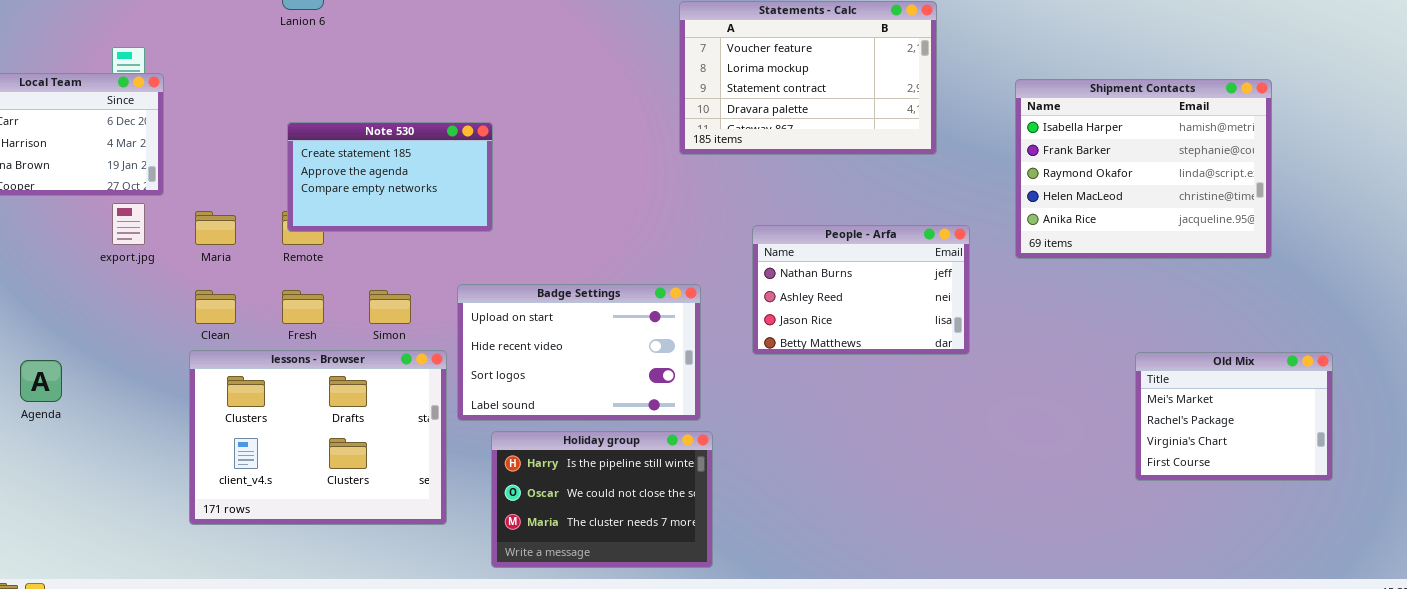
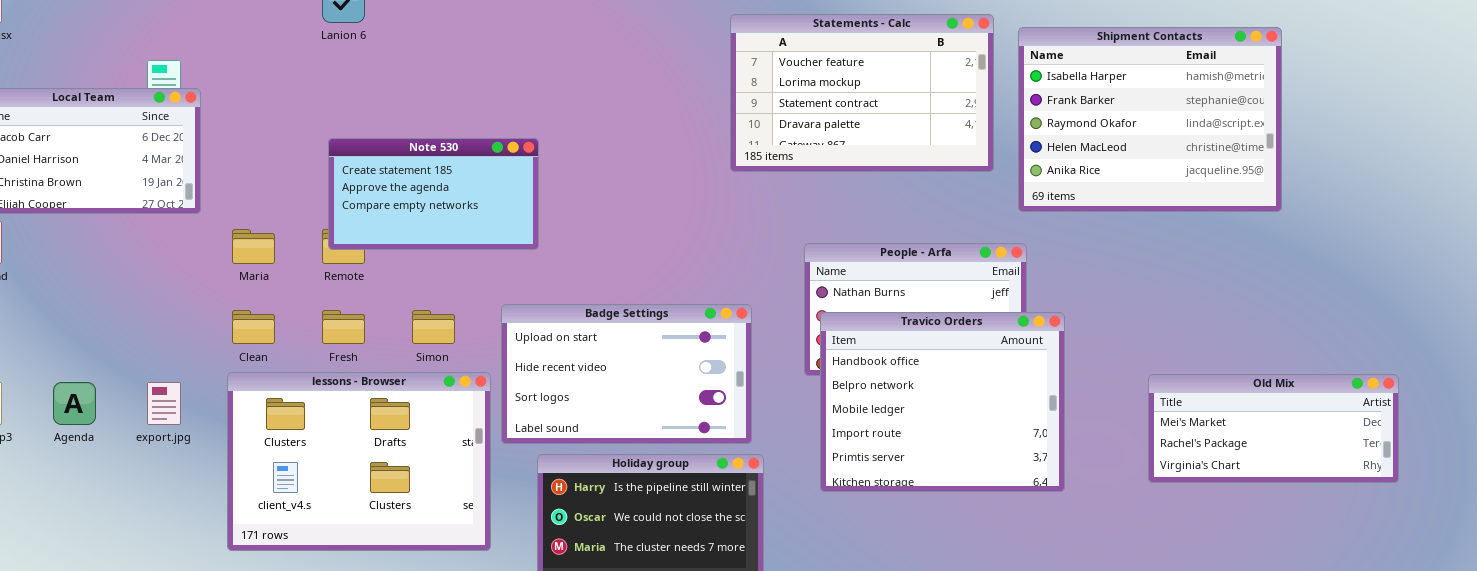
Shipment Contacts: [1015,79,1272,259] -> [1018,27,1282,212], moved
export.jpg: [112,203,145,245] -> [147,382,181,425], moved
Travico Orders: none -> [820,312,1065,492], opened
Old Mix: [1135,352,1333,481] -> [1148,374,1399,483], resized

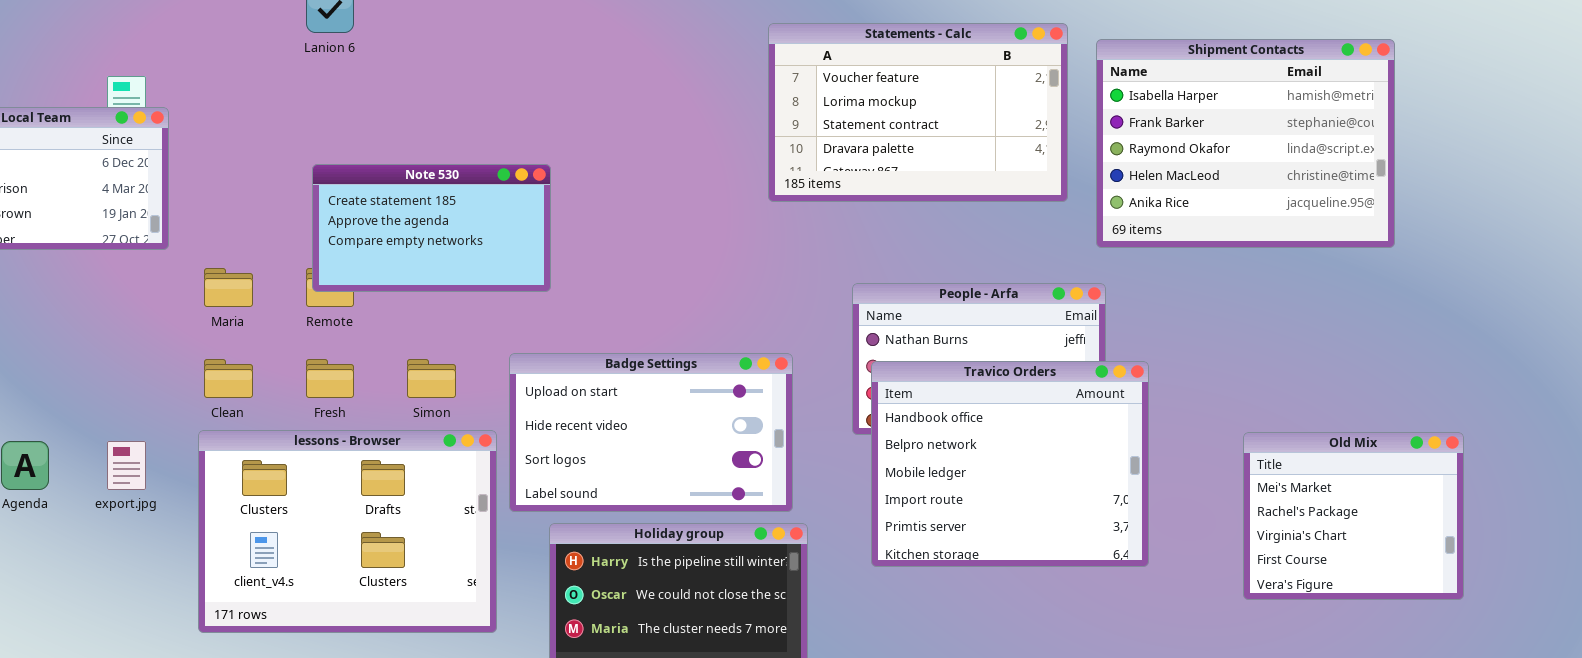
Old Mix: [1148,374,1399,483] -> [1243,432,1464,600], resized

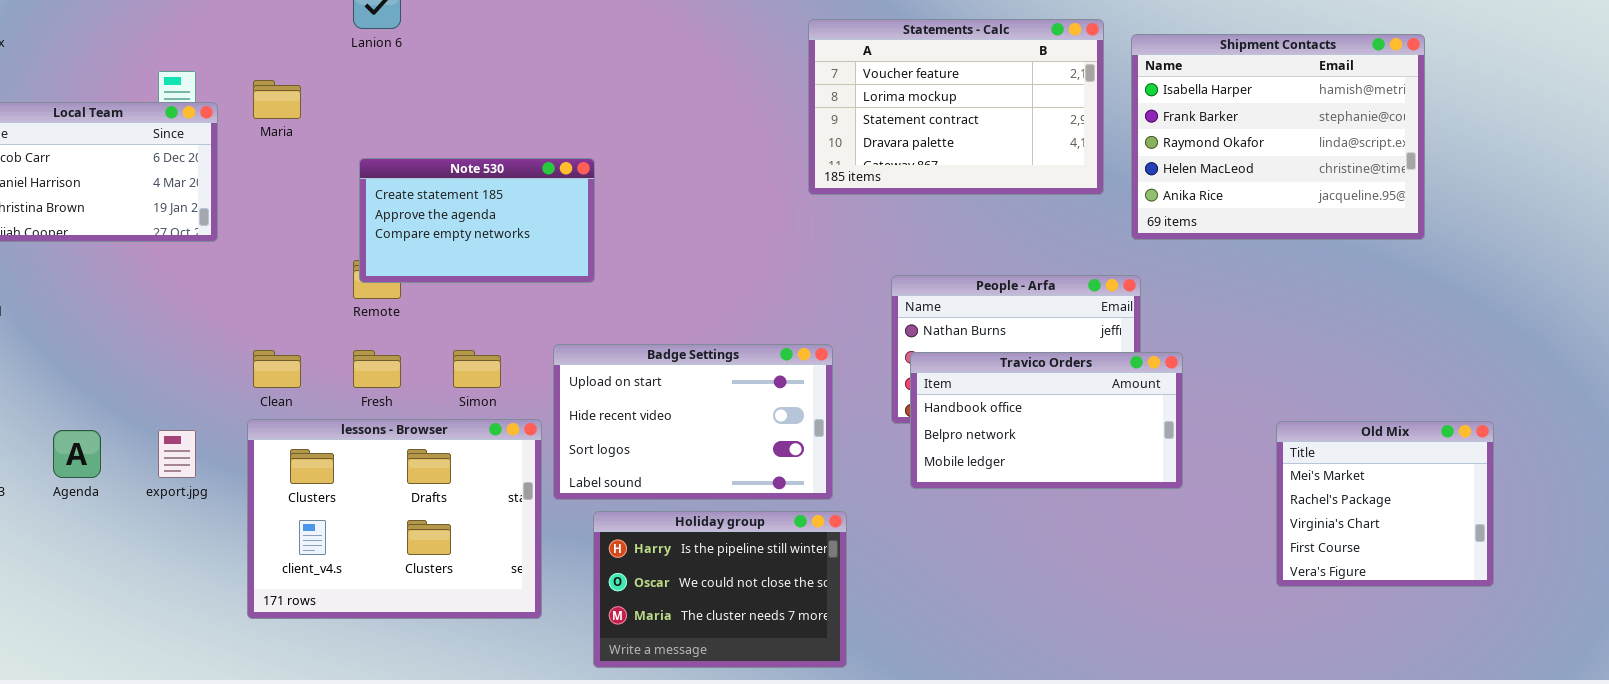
Maria: [204,268,253,307] -> [253,80,301,119], moved
Travico Orders: [871,361,1149,567] -> [910,352,1183,489], resized

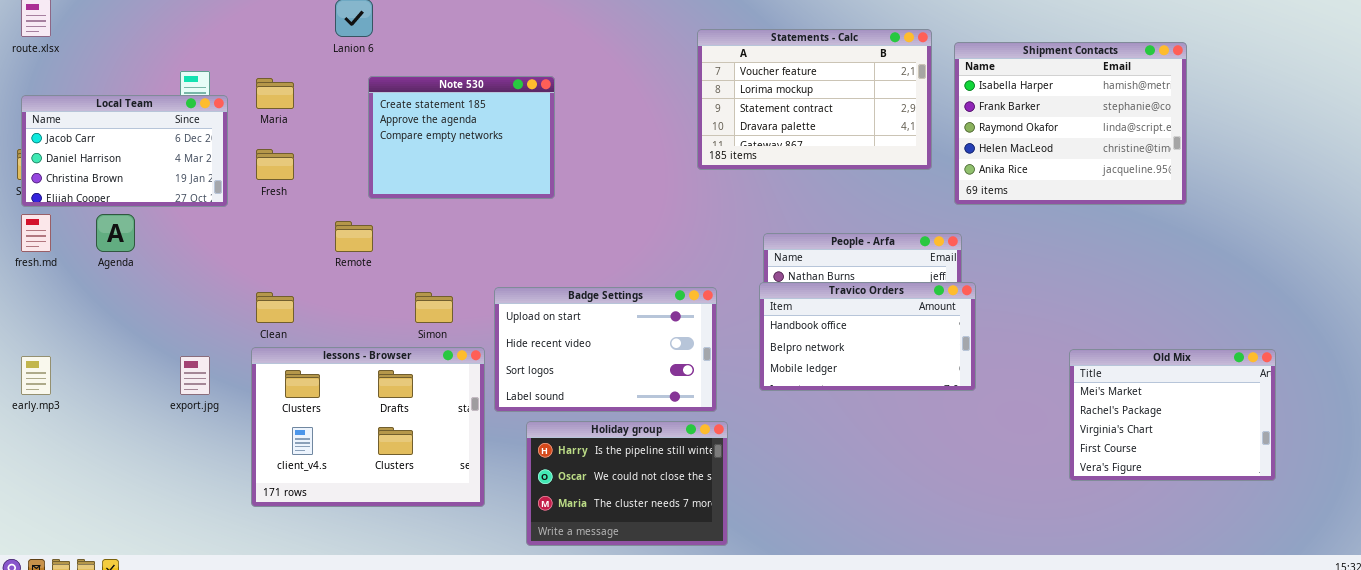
Note 530: [359,158,595,283] -> [368,76,555,199], moved, resized
Fresh: [353,350,401,388] -> [256,149,294,180], moved
Travico Orders: [910,352,1183,489] -> [759,282,976,391], moved
Old Mix: [1276,421,1494,587] -> [1069,349,1276,481], resized
Agenda: [53,430,101,478] -> [96,214,135,252], moved

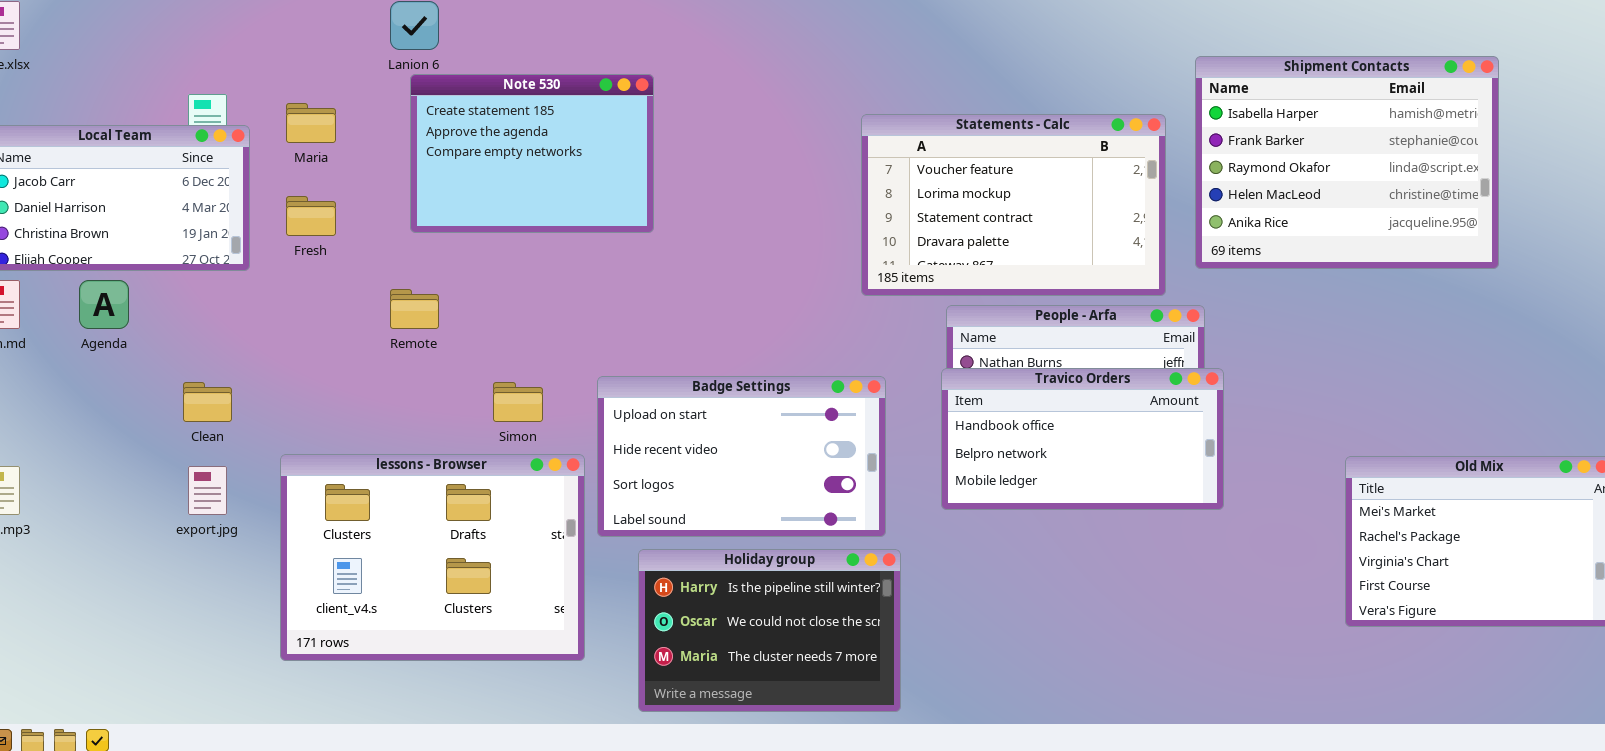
Statements - Calc: [697,29,932,170] -> [861,114,1166,296], moved
Note 530: [368,76,555,199] -> [410,74,654,233], moved
Clean: [256,292,294,323] -> [183,382,232,422], moved

